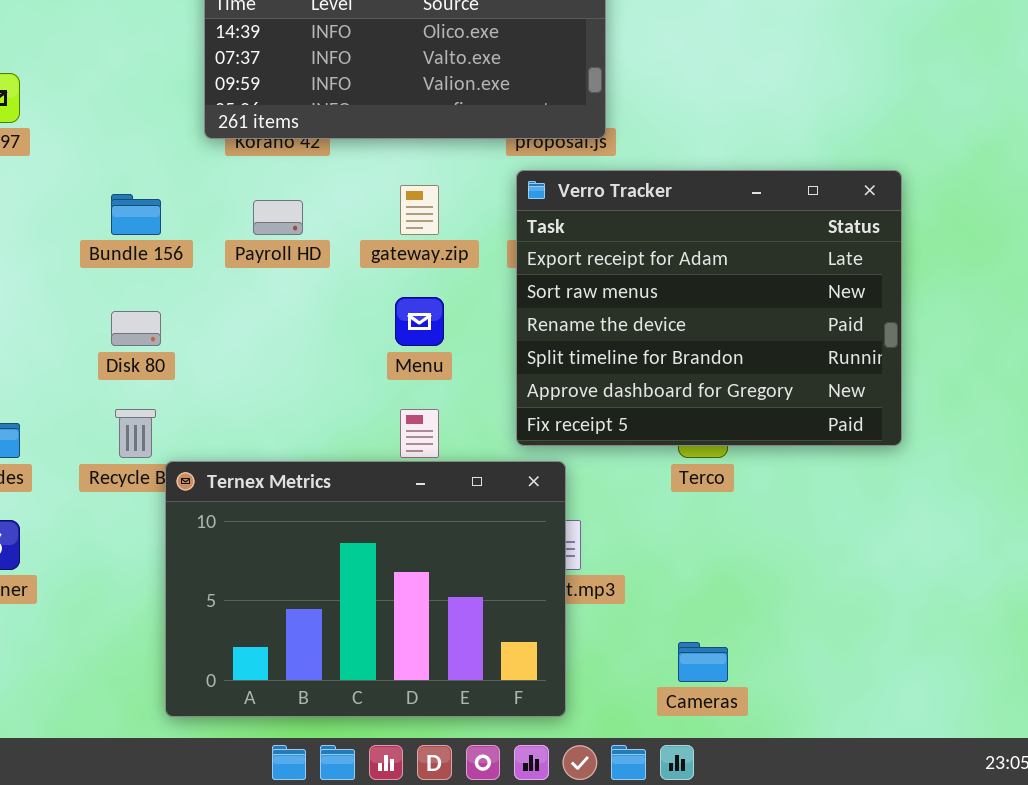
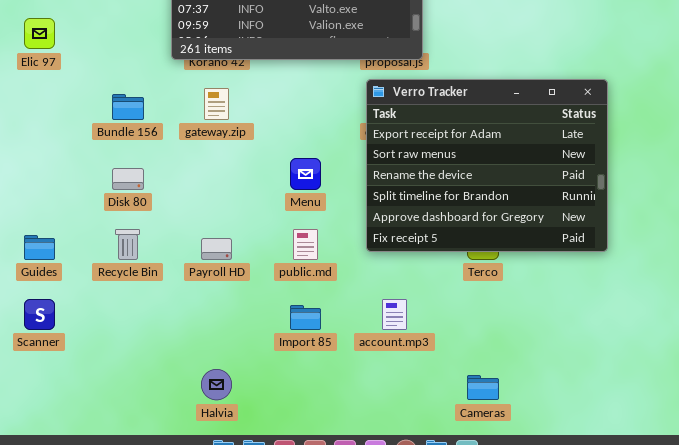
gateway.zip: [400,185,439,235] -> [204,88,229,120], moved
Payroll HD: [253,200,303,235] -> [201,238,232,260], moved
Ternex Metrics: [165,461,566,717] -> none, closed

